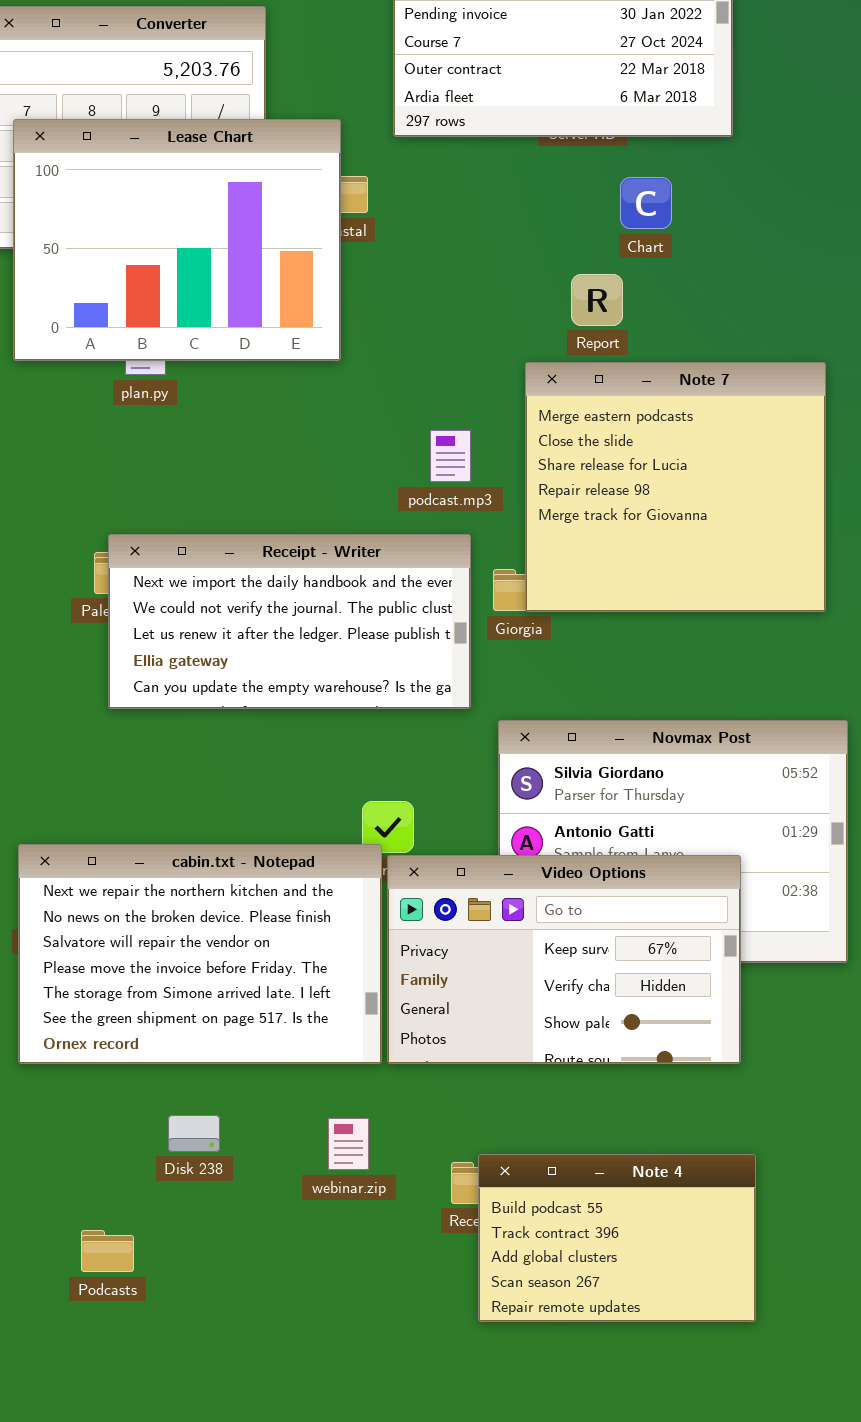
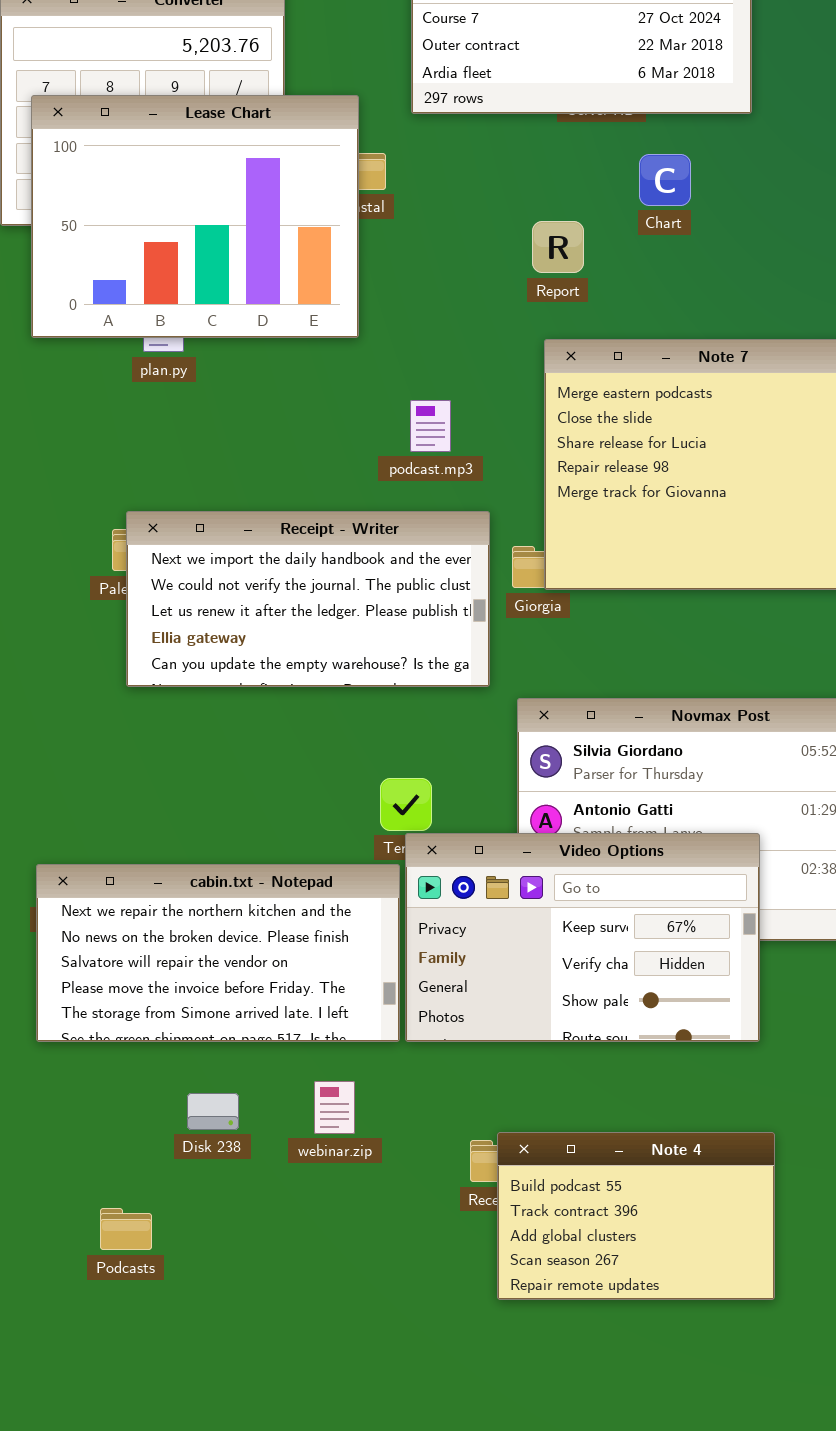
Report: [571,274,623,326] -> [532,221,584,273], moved
podcast.mp3: [430,430,471,482] -> [410,400,451,452], moved
cabin.txt - Notepad: [18,844,382,1064] -> [36,864,400,1042], resized
webinar.zip: [328,1118,369,1170] -> [314,1081,355,1134], moved

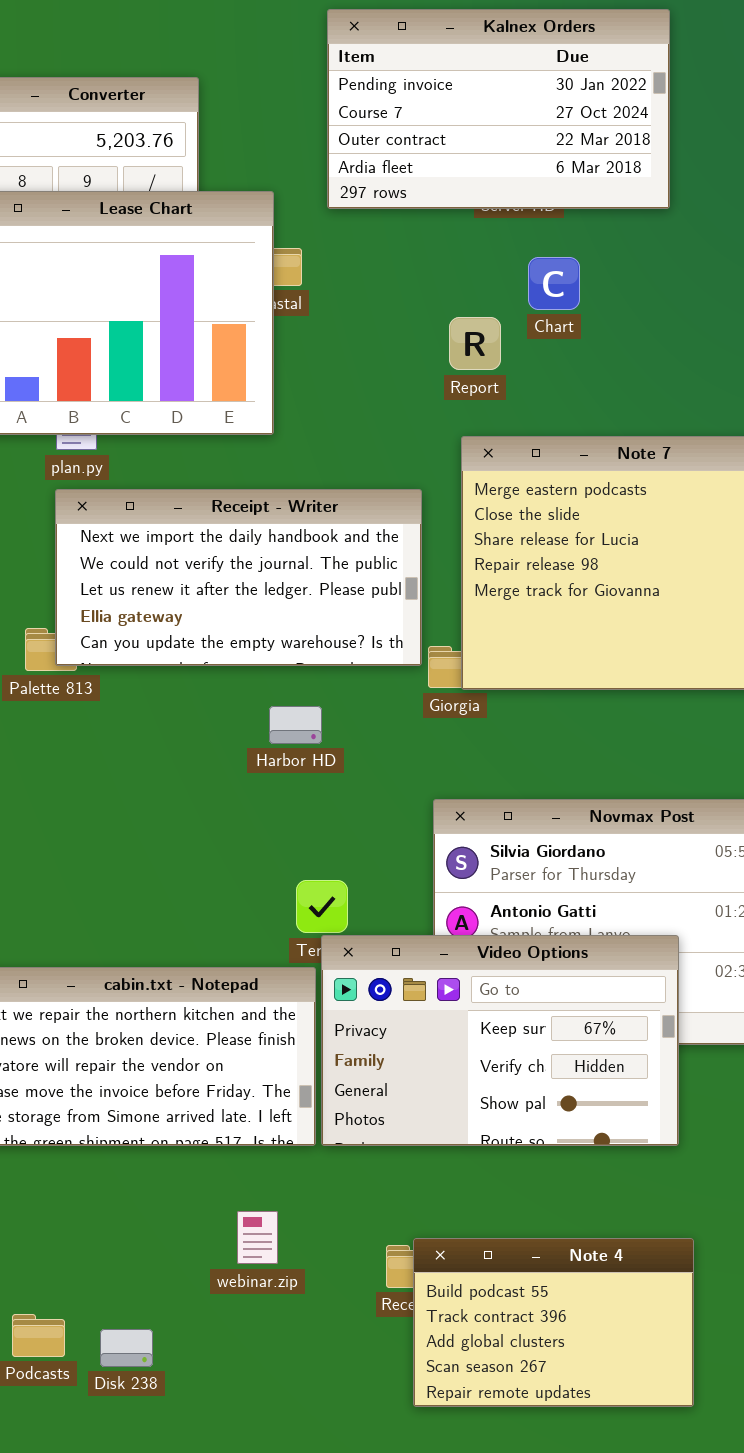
Chart: [639,154,691,206] -> [528,257,580,310], moved
Receipt - Writer: [126,511,490,687] -> [55,489,422,666], moved
webinar.zip: [314,1081,355,1134] -> [237,1211,278,1264], moved
Disk 238: [187,1093,239,1130] -> [100,1329,153,1367], moved

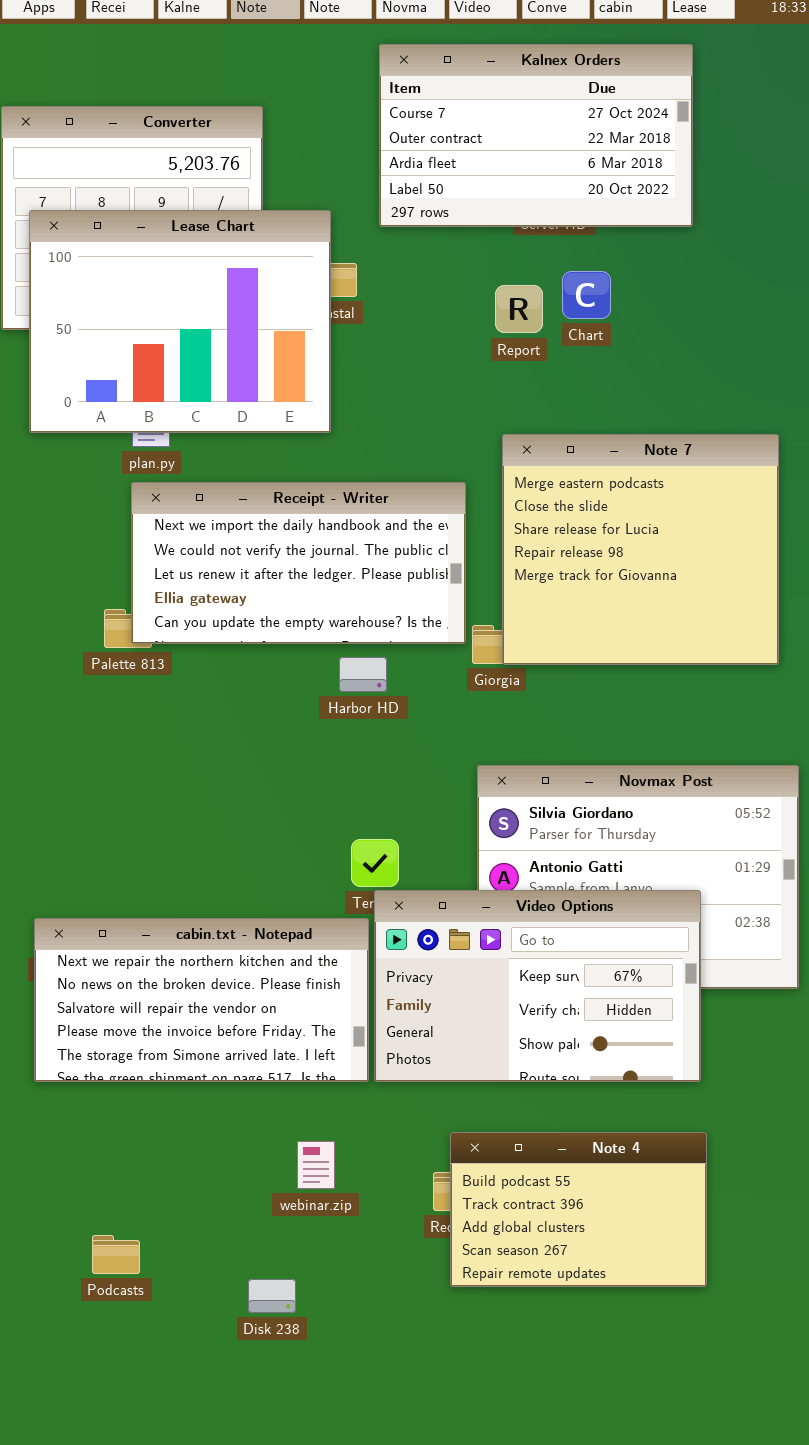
Kalnex Orders: [327,9,670,209] -> [379,44,693,227], scrolled down 1 row
Report: [449,317,501,370] -> [495,285,543,333], moved
Harbor HD: [269,706,322,744] -> [339,657,387,692], moved
Note 4: [413,1238,694,1407] -> [450,1132,707,1287], moved
Disk 238: [100,1329,153,1367] -> [248,1279,296,1313], moved

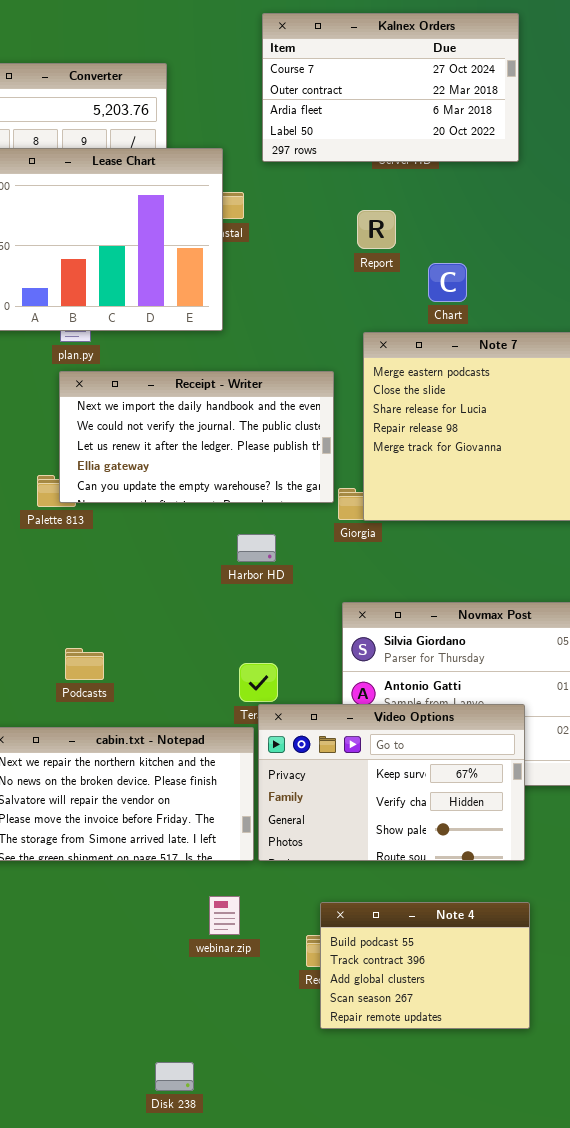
Chart: [562,271,611,319] -> [428,263,467,302], moved
Harbor HD: [339,657,387,692] -> [237,534,276,562], moved
webinar.zip: [297,1141,335,1189] -> [209,896,240,935], moved
Podcasts: [92,1235,140,1274] -> [65,648,104,680], moved
Disk 238: [248,1279,296,1313] -> [155,1062,194,1091], moved

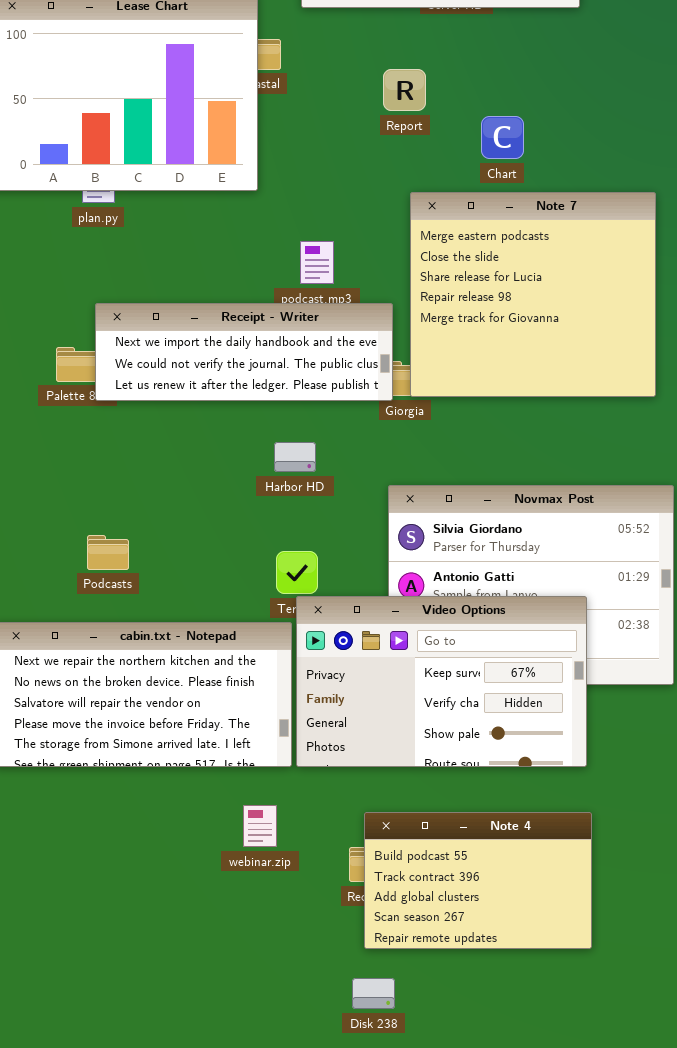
Report: [357,210,396,249] -> [383,69,426,111], moved
Receipt - Writer: [59,371,334,503] -> [95,303,393,401], moved, resized
Harbor HD: [237,534,276,562] -> [274,442,316,472], moved
Disk 238: [155,1062,194,1091] -> [352,978,395,1009], moved

